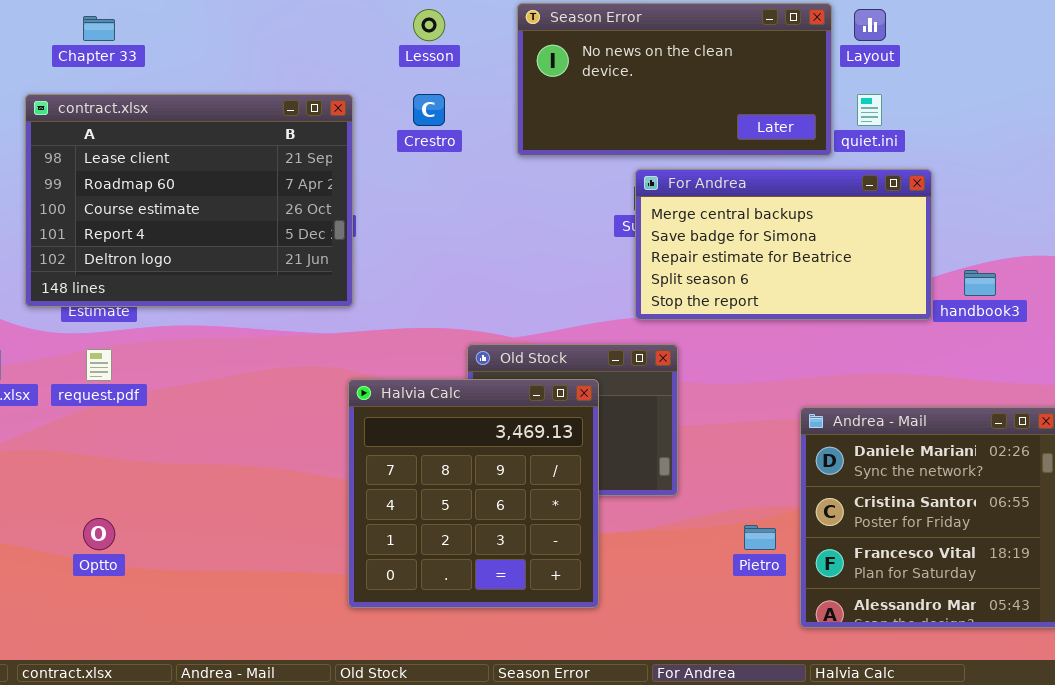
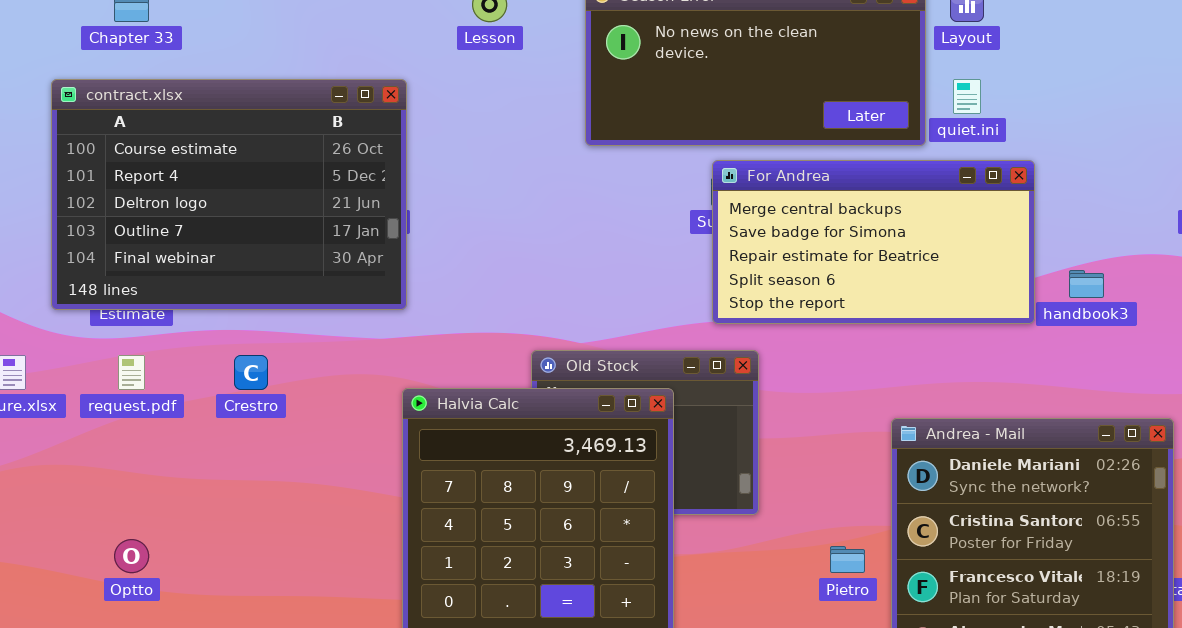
contract.xlsx: [25,94,353,307] -> [51,79,407,310], scrolled down 2 rows
Crestro: [413,94,445,126] -> [234,355,268,390], moved

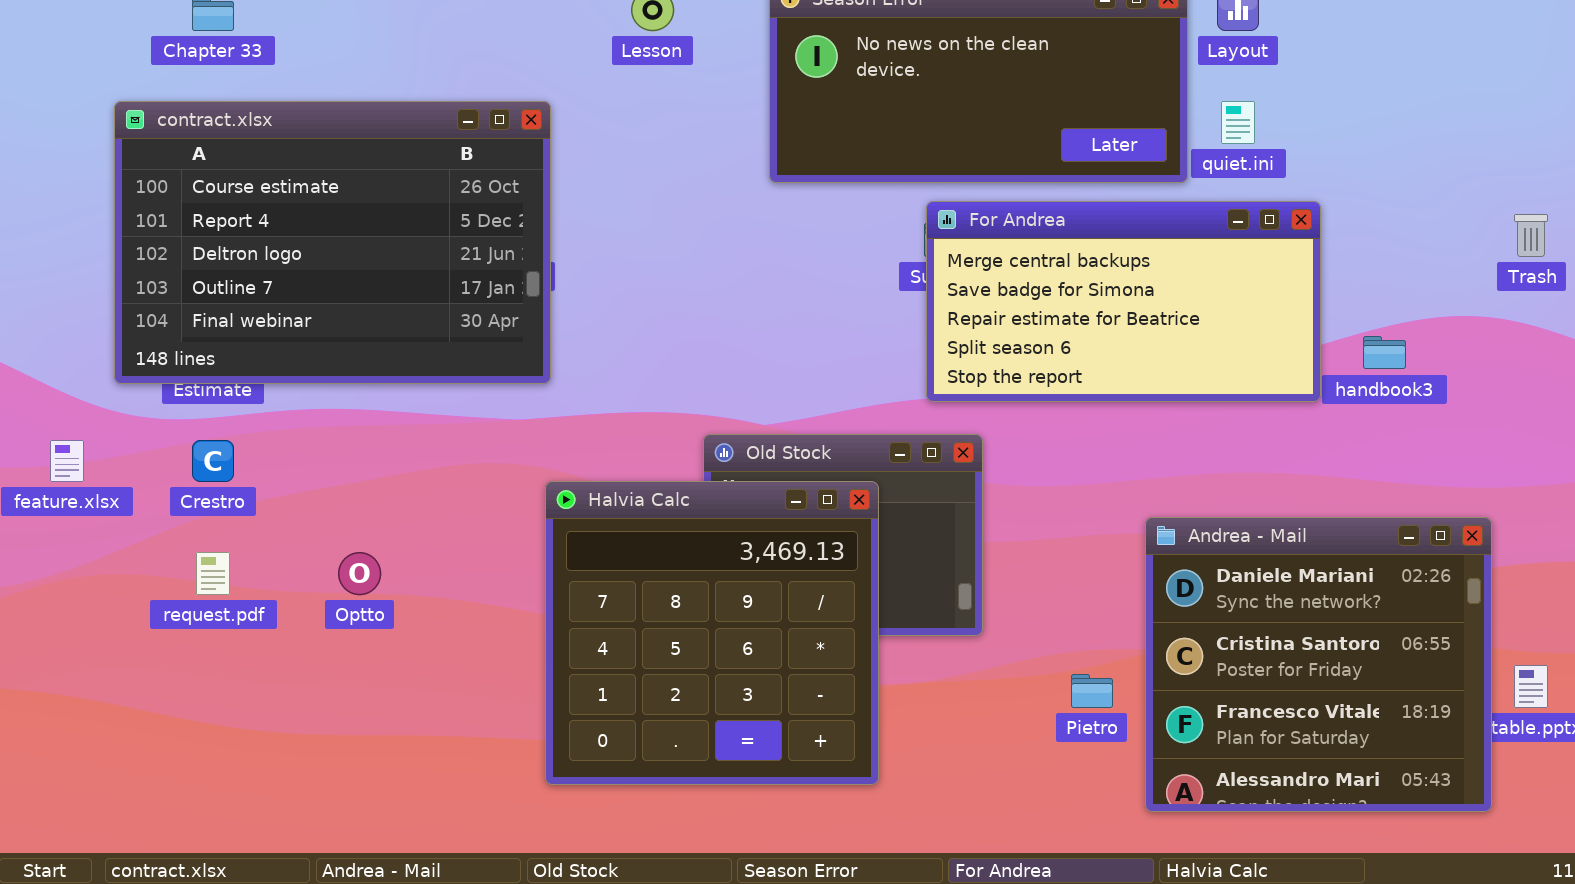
request.pdf: [118,355,145,390] -> [196,552,230,595], moved
Crestro: [234,355,268,390] -> [192,440,234,482], moved
Optto: [114,539,149,573] -> [338,552,381,595], moved

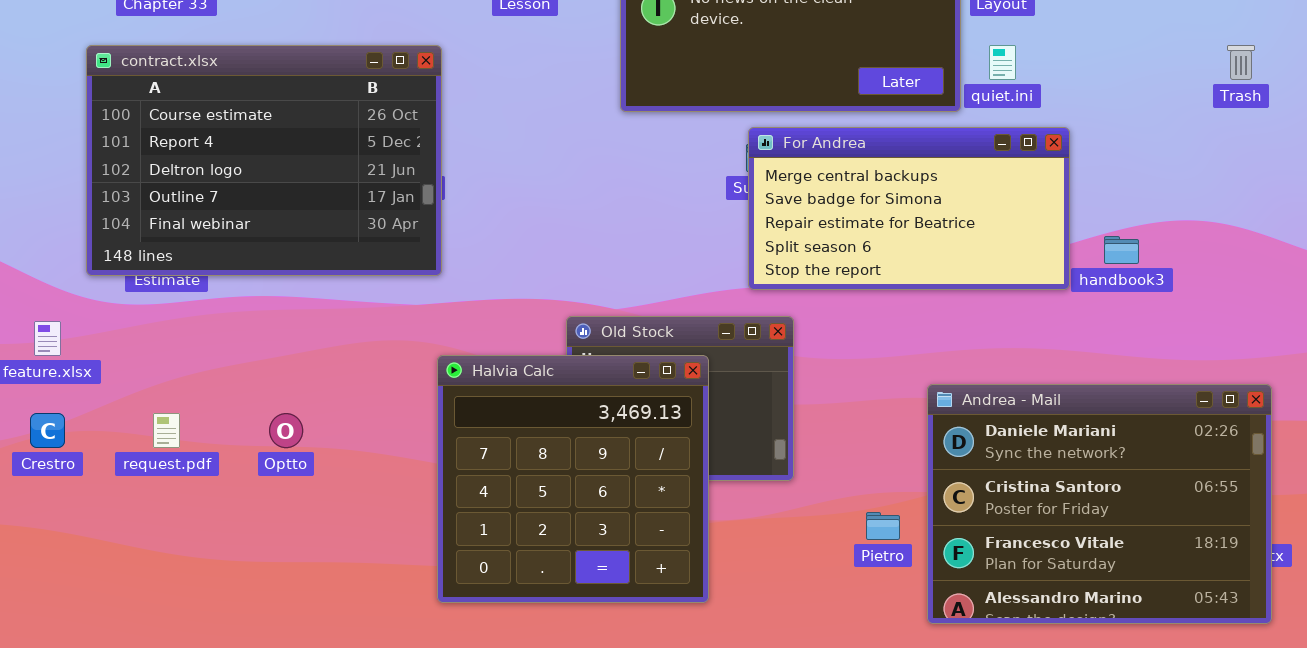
Trash: [1514,214,1548,257] -> [1227,45,1255,80], moved
Crestro: [192,440,234,482] -> [30,413,65,448], moved
Andrea - Mail: [1145,517,1492,812] -> [927,384,1272,624], resized

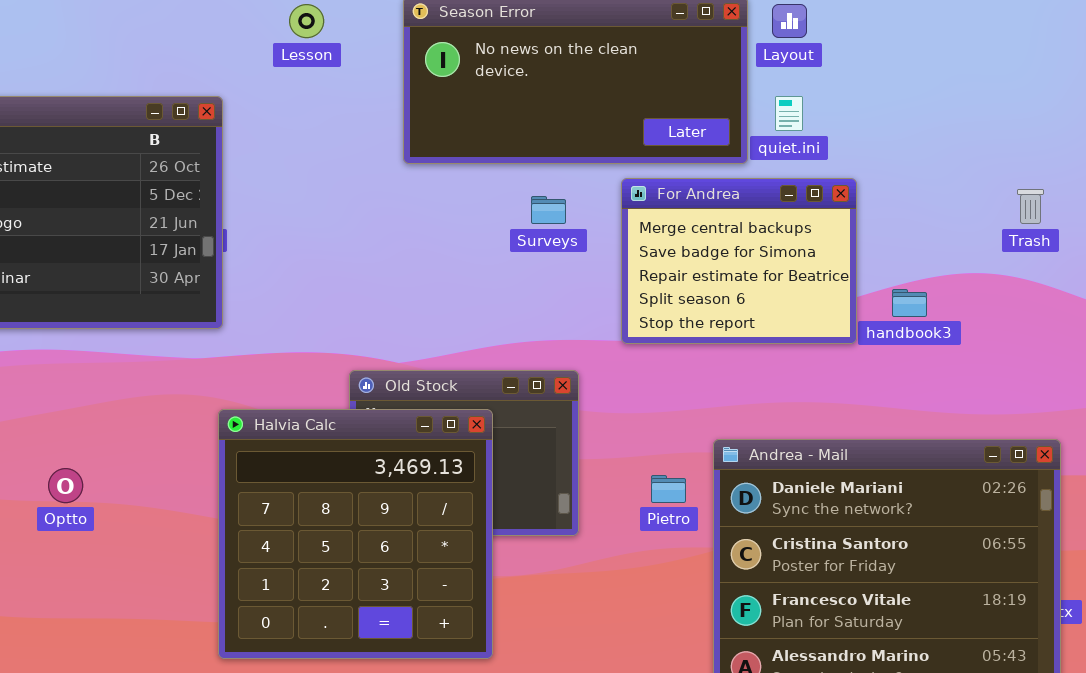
Trash: [1227,45,1255,80] -> [1017,189,1044,224], moved
For Andrea: [748,127,1070,290] -> [621,178,857,344], resized
Pietro: [866,512,900,540] -> [651,475,686,503], moved

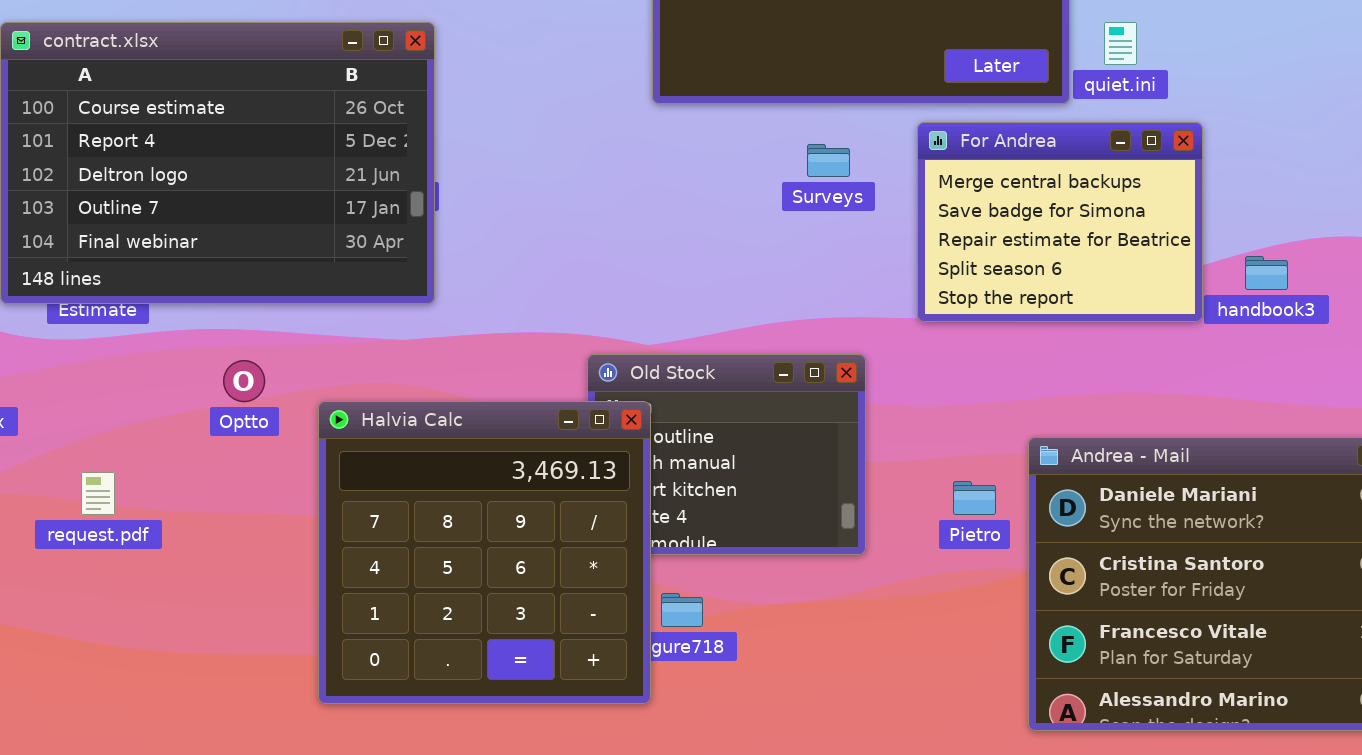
Halvia Calc: [218,409,493,659] -> [318,401,651,704], moved
Optto: [48,468,83,503] -> [223,360,265,402], moved

